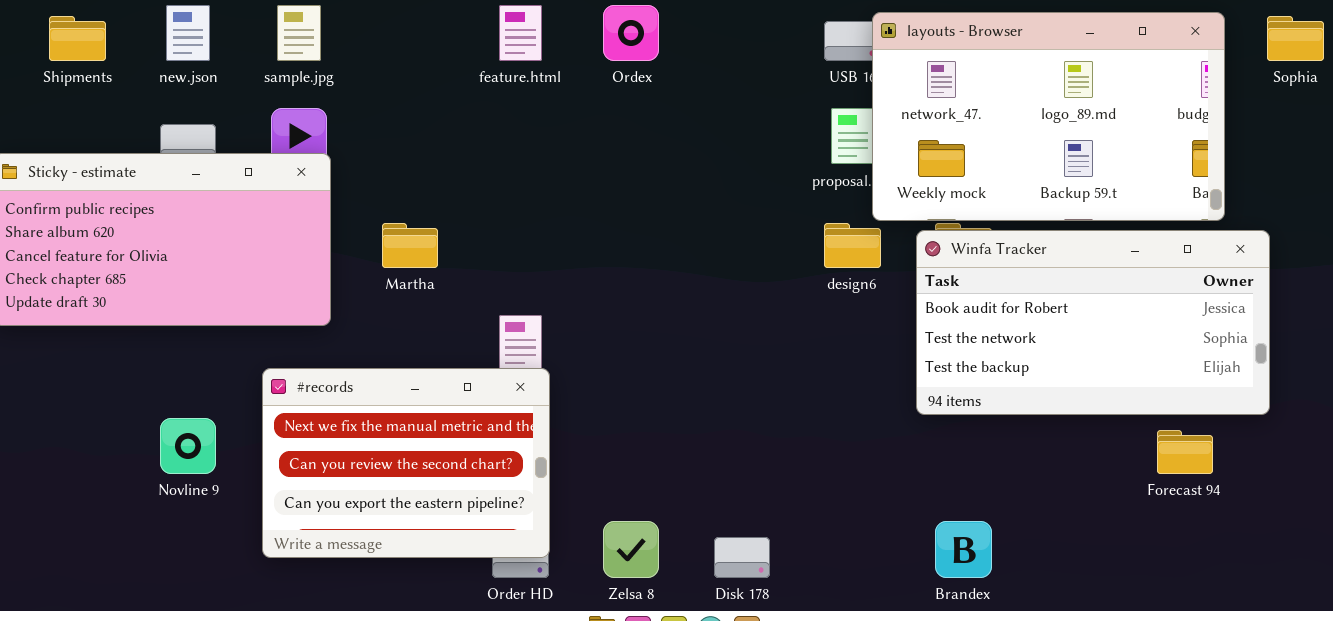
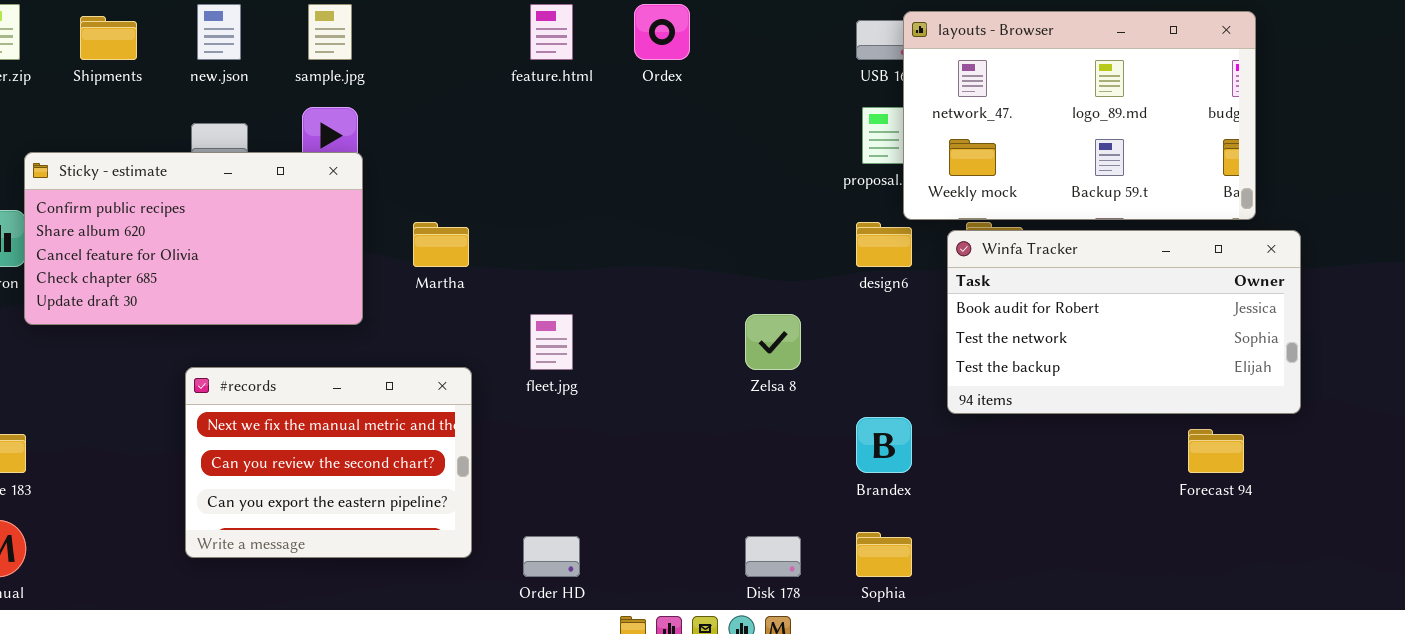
Sophia: [1267,16,1324,61] -> [856,532,912,577], moved
#records: [262,368,550,558] -> [185,367,472,558], moved
Zelsa 8: [603,521,659,578] -> [745,314,801,370], moved
Brandex: [935,521,992,578] -> [856,417,912,473], moved

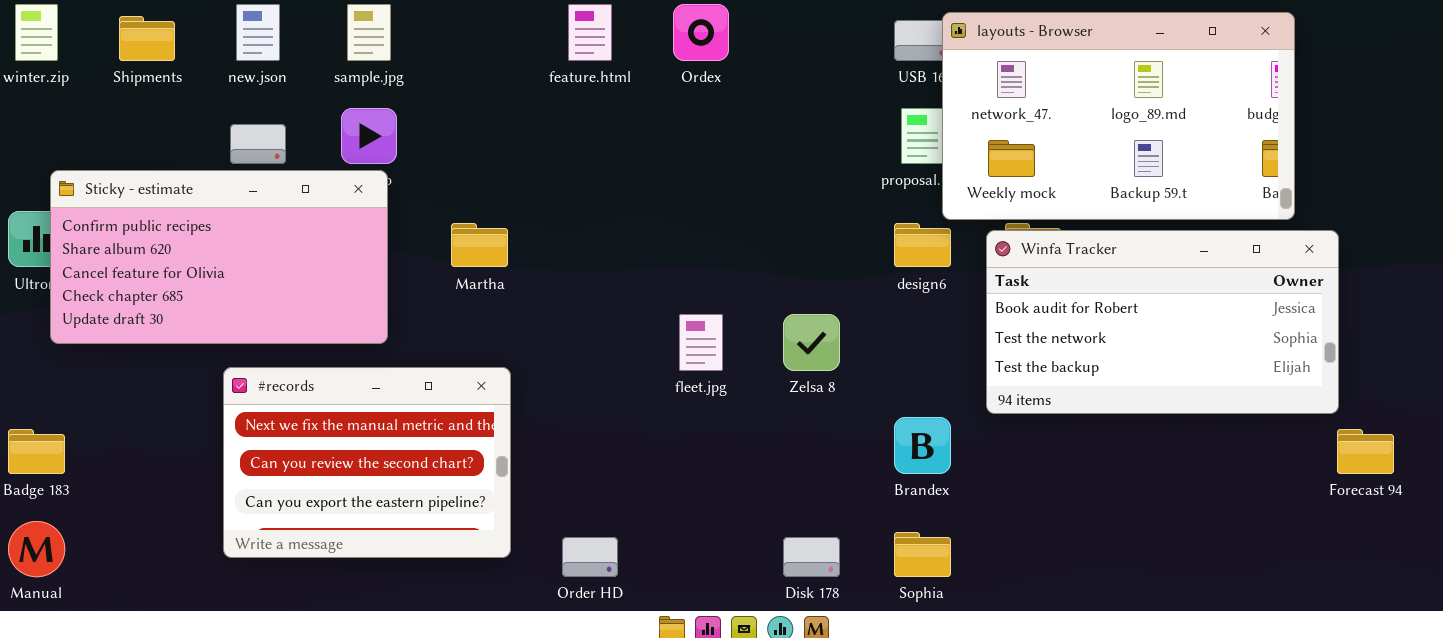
Sticky - estimate: [24,152,363,325] -> [50,170,388,344], moved
fleet.jpg: [530,314,573,370] -> [679,314,723,371], moved
Forecast 94: [1188,429,1244,473] -> [1337,429,1394,474], moved

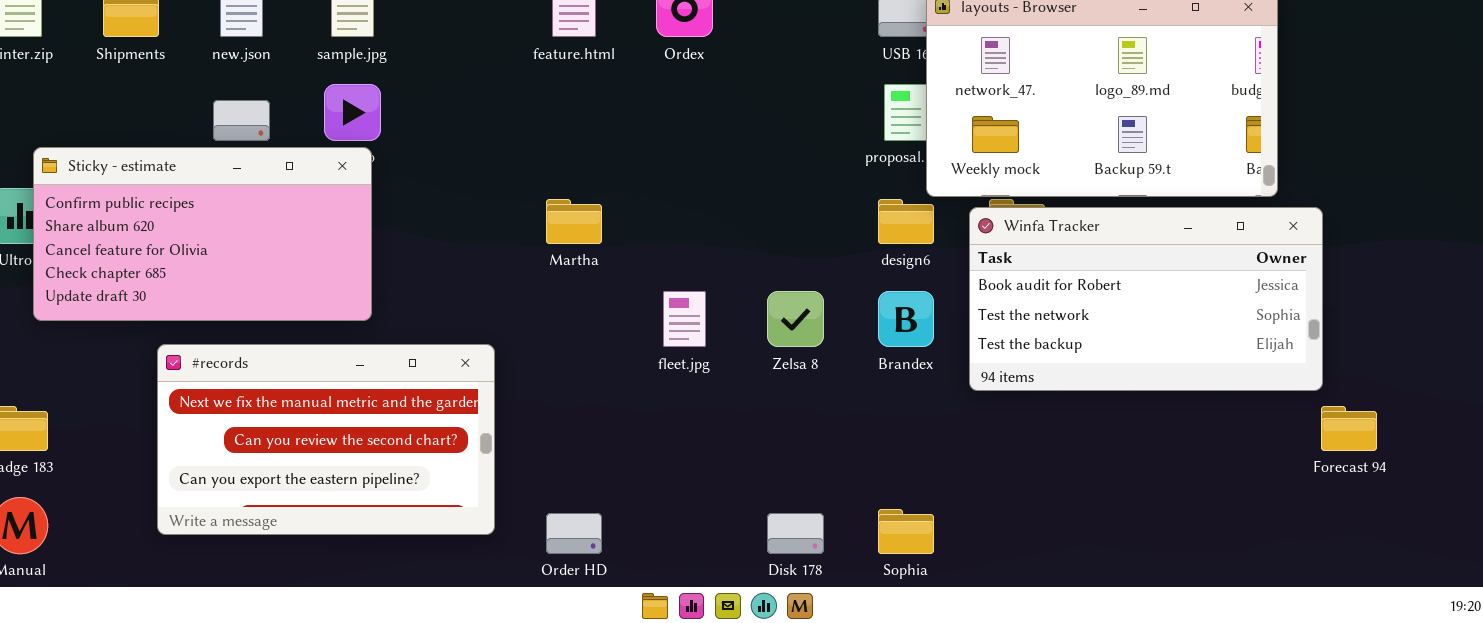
Martha: [451,223,508,267] -> [546,199,602,244], moved
#records: [223,367,511,558] -> [157,344,495,535], resized
Brandex: [894,417,951,474] -> [878,291,934,347], moved

